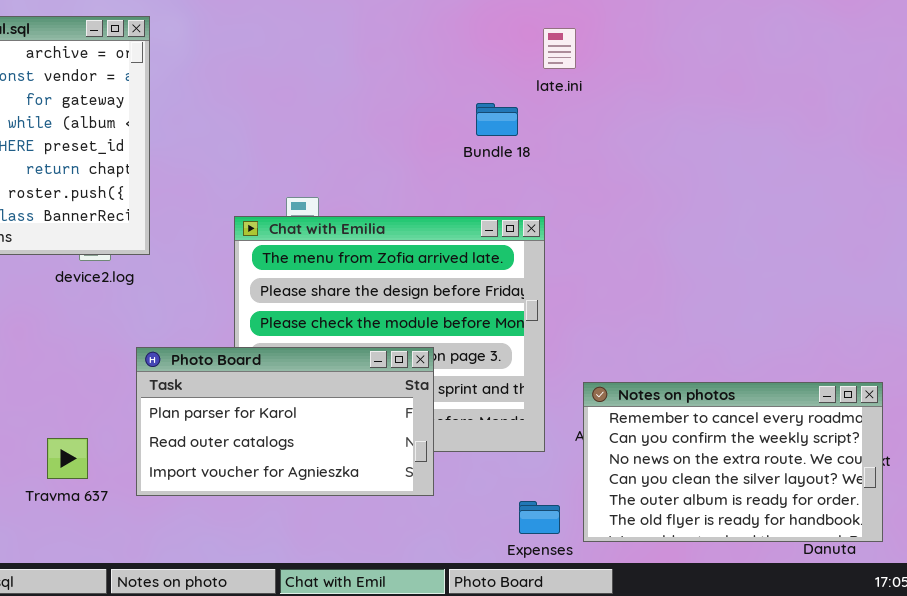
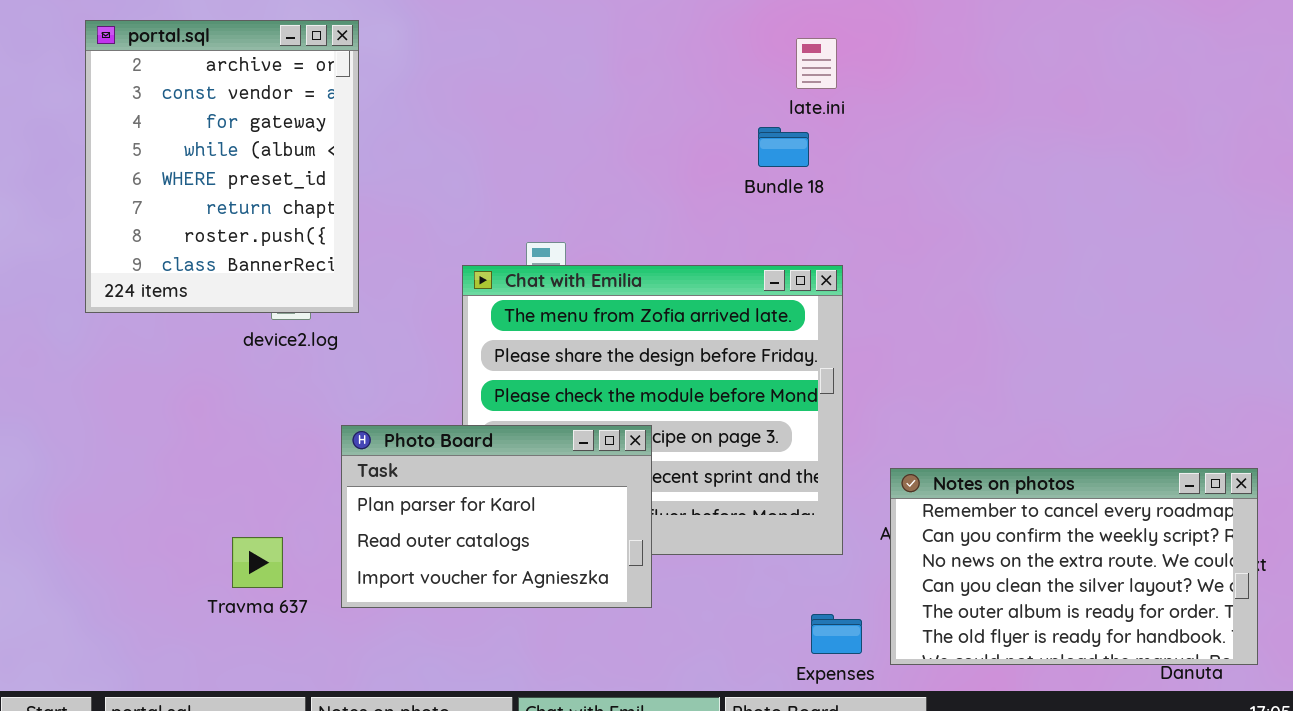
late.ini: [543,28,576,69] -> [796,38,837,89], moved
Photo Board: [136,347,434,496] -> [341,425,652,608], resized

